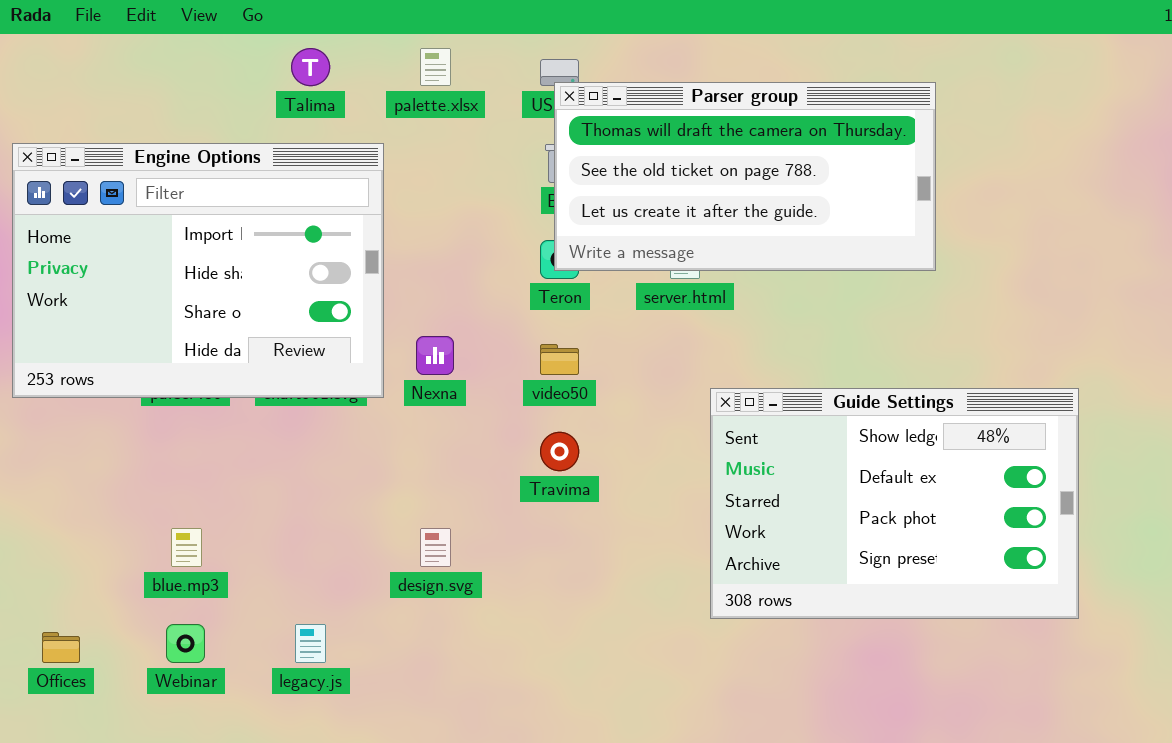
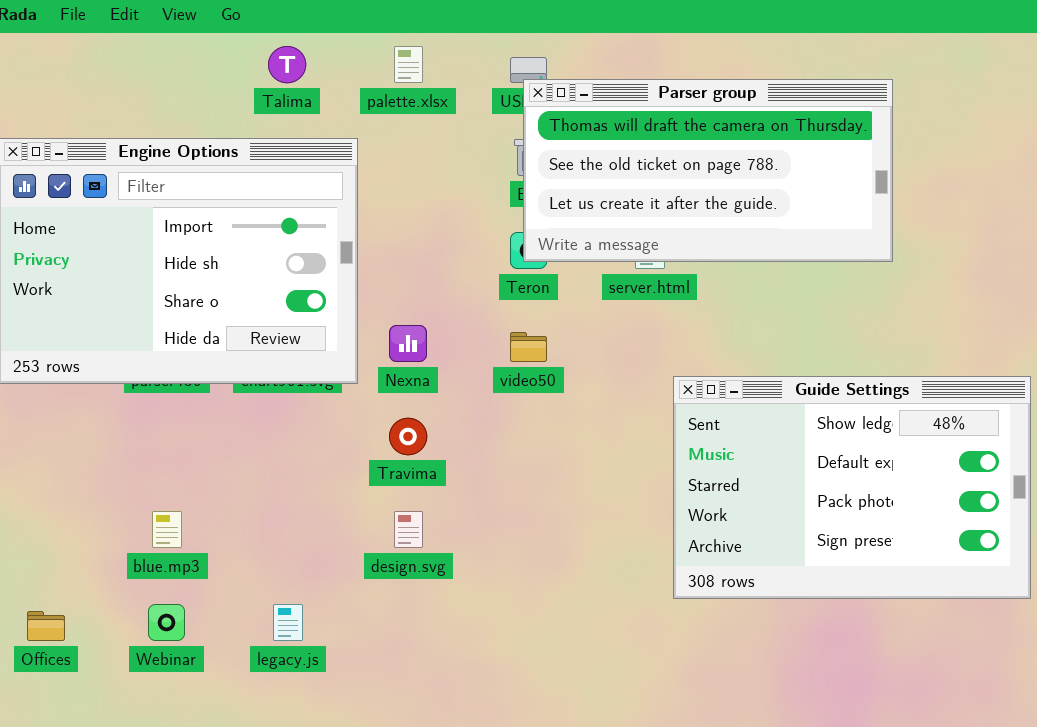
Travima: [540,432,579,471] -> [389,418,427,455], moved

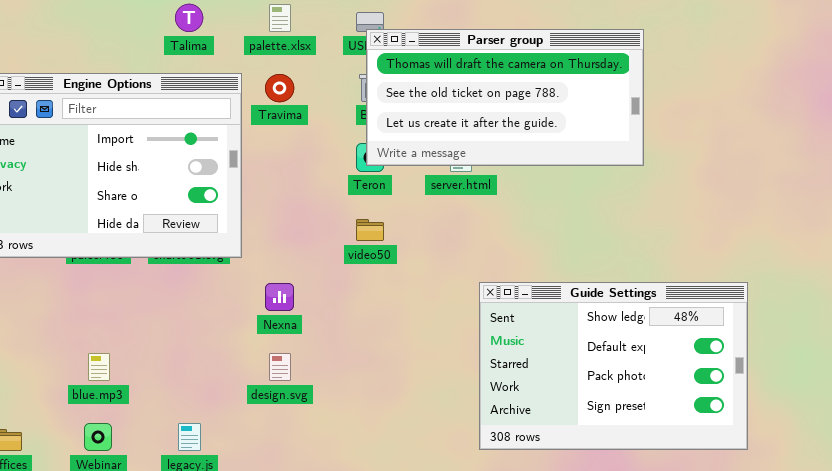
Nexna: [389,325,427,362] -> [265,283,294,311], moved
Guide Settings: [673,376,1031,599] -> [479,282,748,450], moved
Travima: [389,418,427,455] -> [265,74,294,102], moved

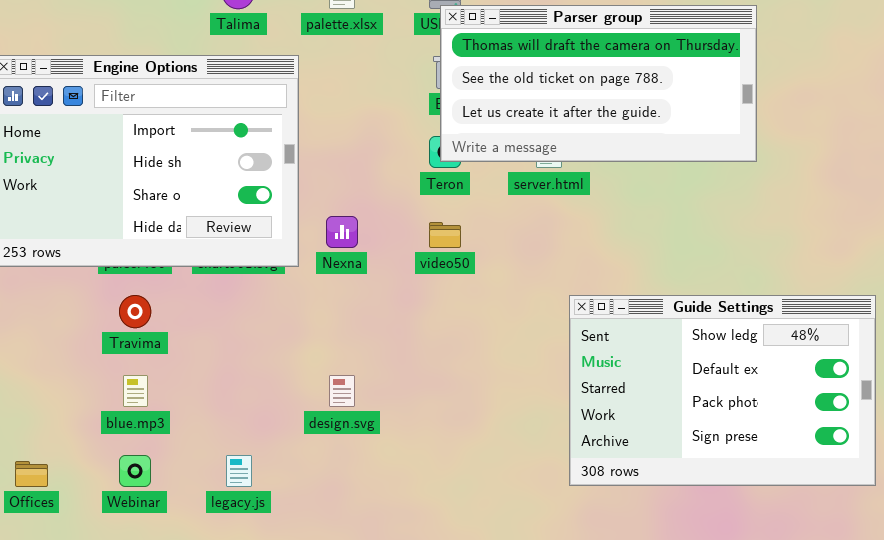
Travima: [265,74,294,102] -> [119,295,151,328], moved
Nexna: [265,283,294,311] -> [326,216,358,248], moved

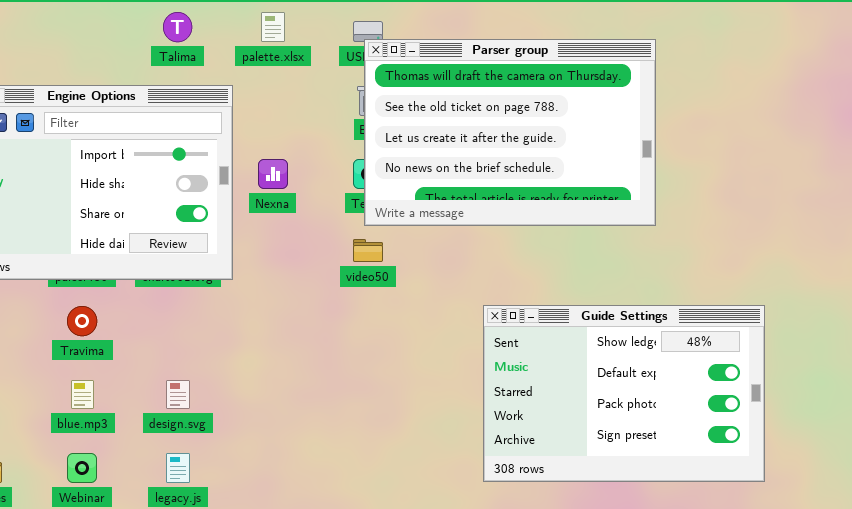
Parser group: [440,5,757,162] -> [364,39,656,226], resized
Nexna: [326,216,358,248] -> [258,159,288,189], moved
design.svg: [329,375,355,407] -> [166,380,190,409], moved

